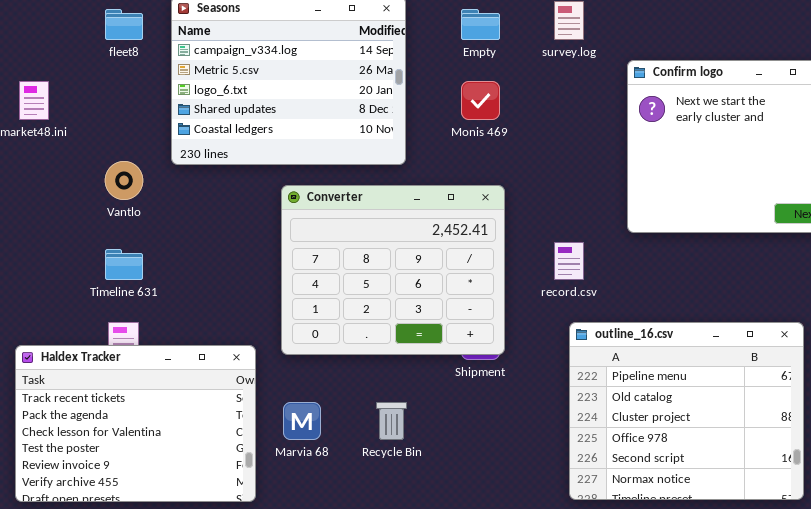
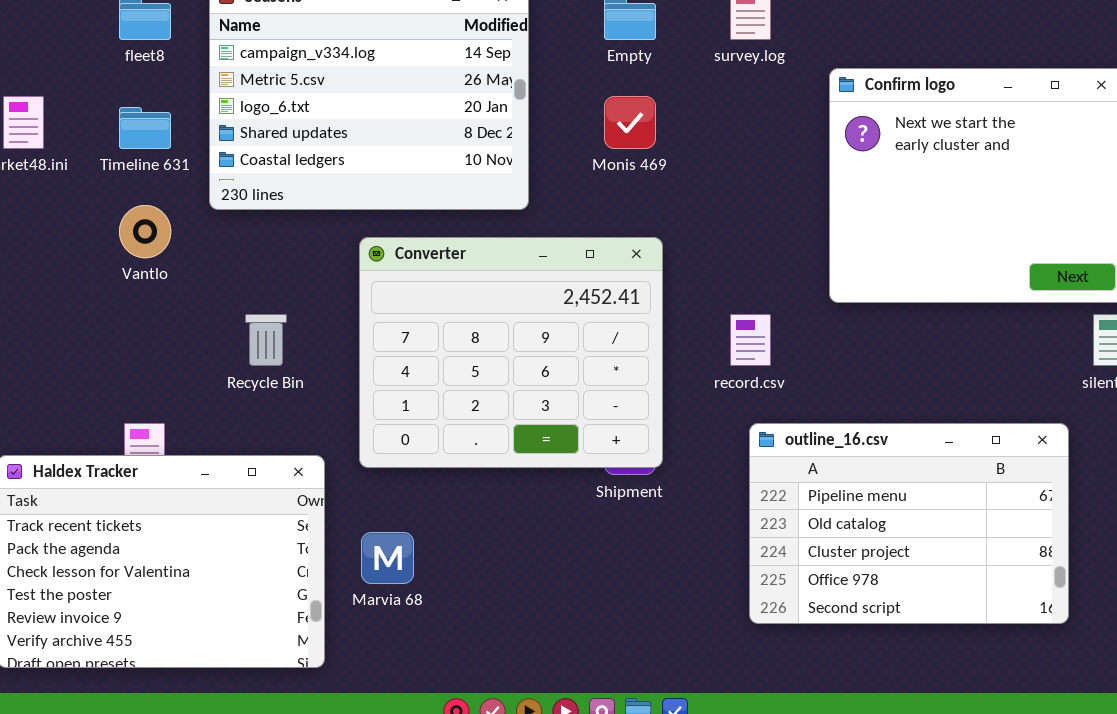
Timeline 631: [105,249,143,280] -> [119,107,171,149], moved
outline_16.csv: [569,322,804,500] -> [749,423,1069,624], resized
Recycle Bin: [376,402,407,440] -> [245,314,287,366], moved

